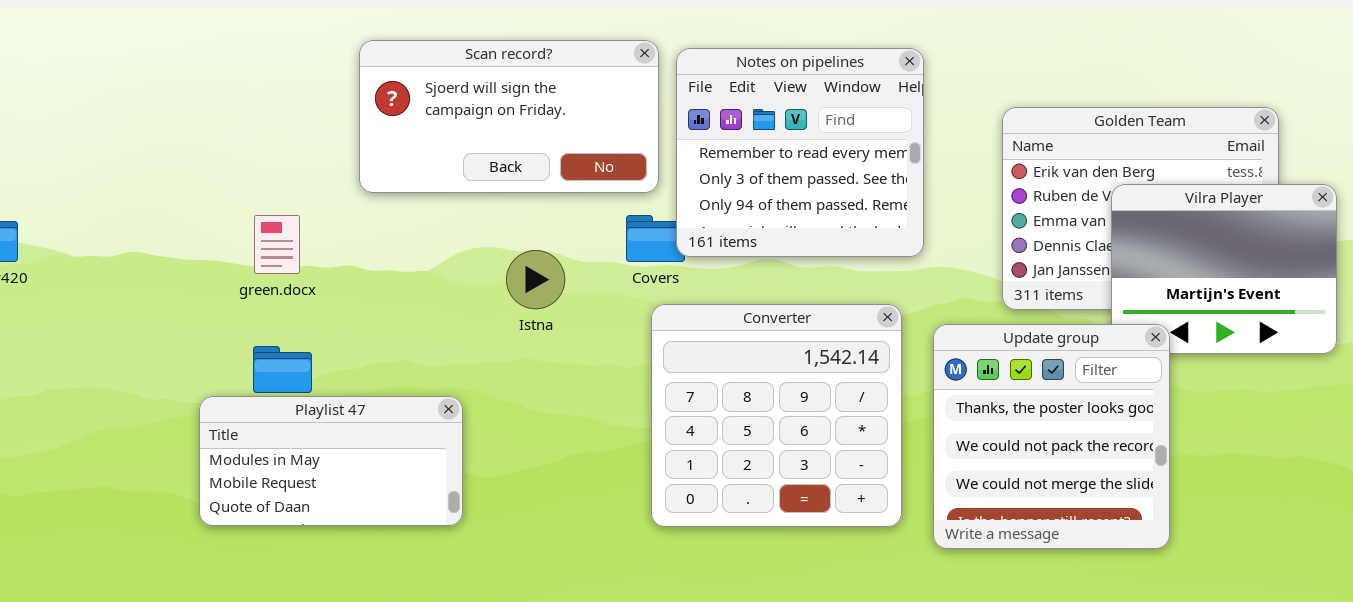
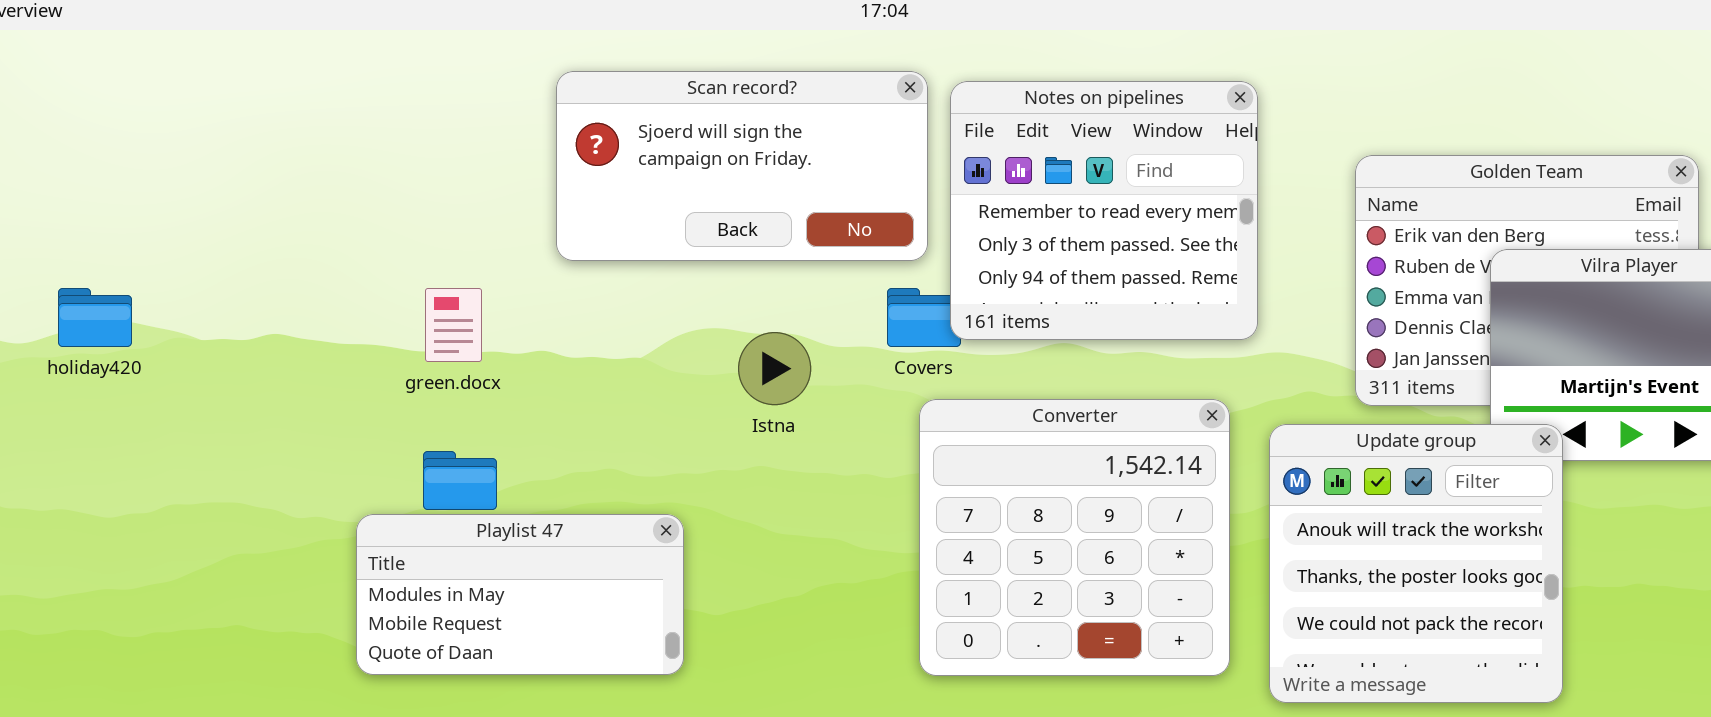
Update group: [933,324,1170,549] -> [1269,424,1563,703], scrolled up 1 row

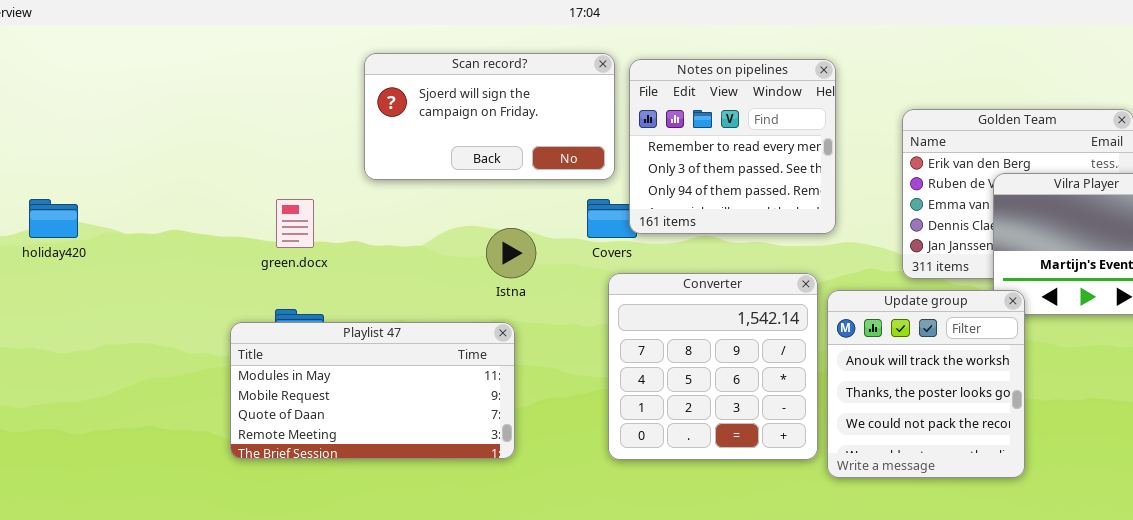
Update group: [1269,424,1563,703] -> [827,290,1025,478], moved
Playlist 47: [356,514,684,675] -> [230,322,515,459], resized

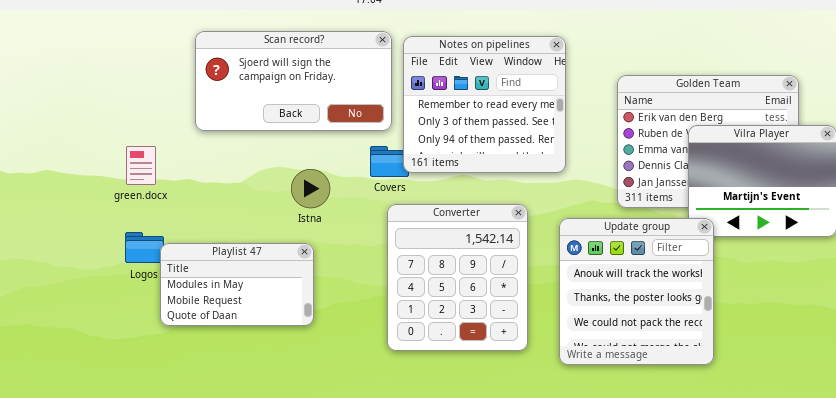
Converter: [608,273,818,460] -> [387,204,528,351], resized
Playlist 47: [230,322,515,459] -> [160,243,314,326], resized

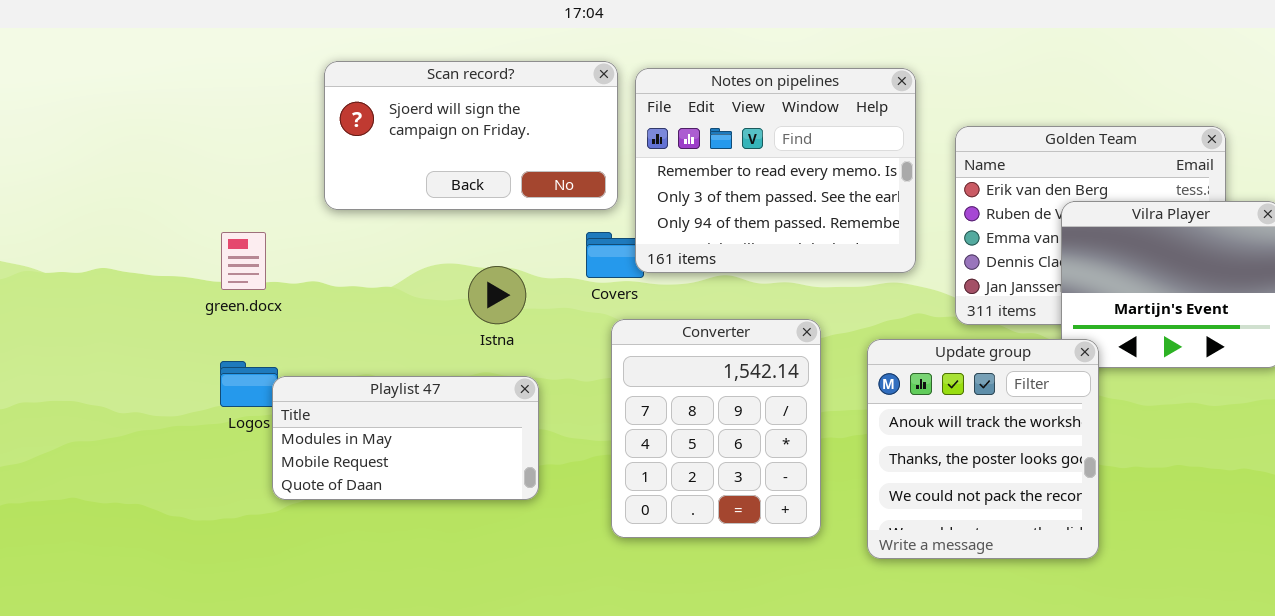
Notes on pipelines: [403,36,566,173] -> [635,68,916,273], resized
Playlist 47: [160,243,314,326] -> [272,376,539,500], resized

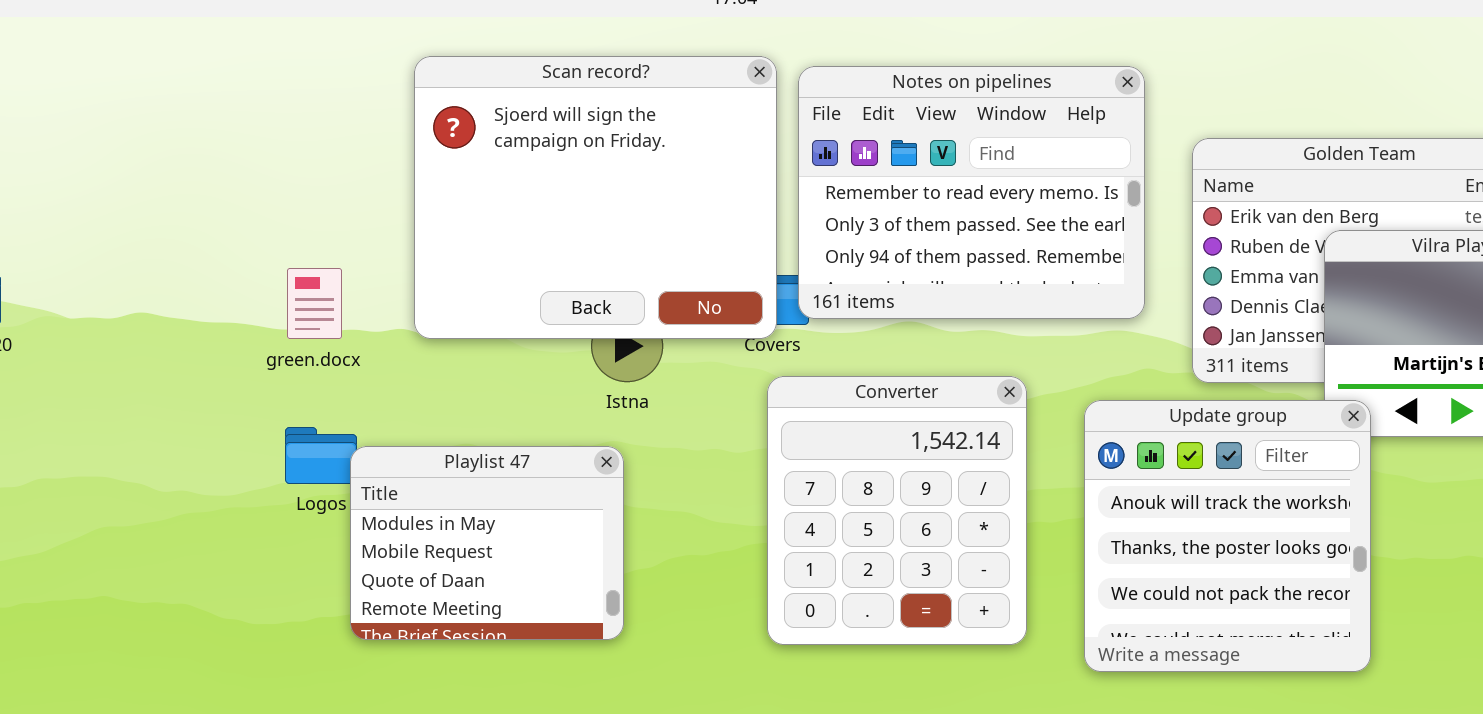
Scan record?: [324,61,618,210] -> [414,56,777,339], resized
Playlist 47: [272,376,539,500] -> [350,446,624,640], resized

